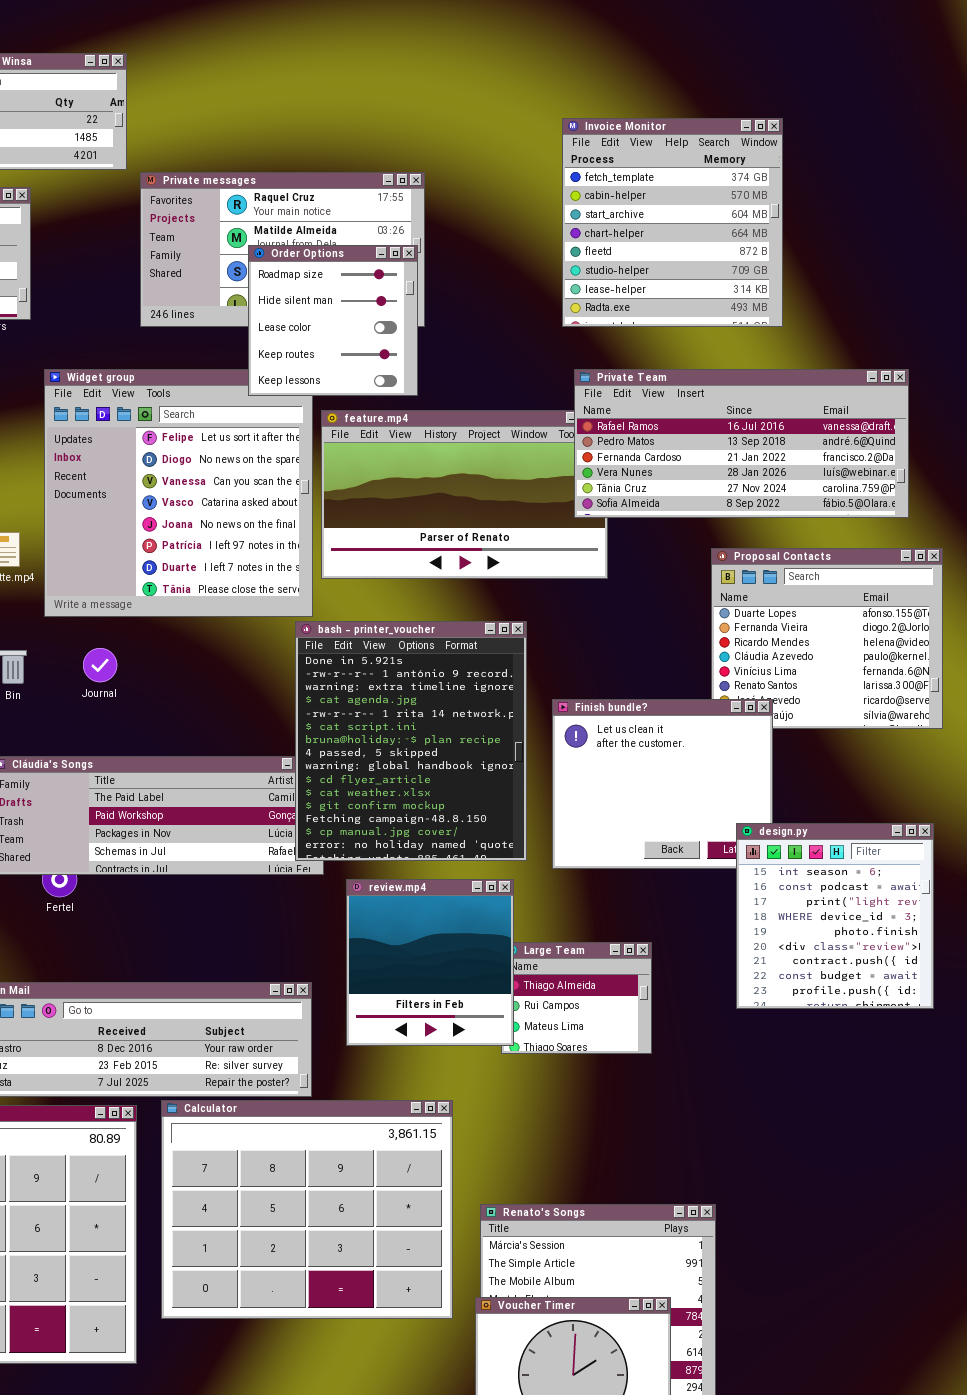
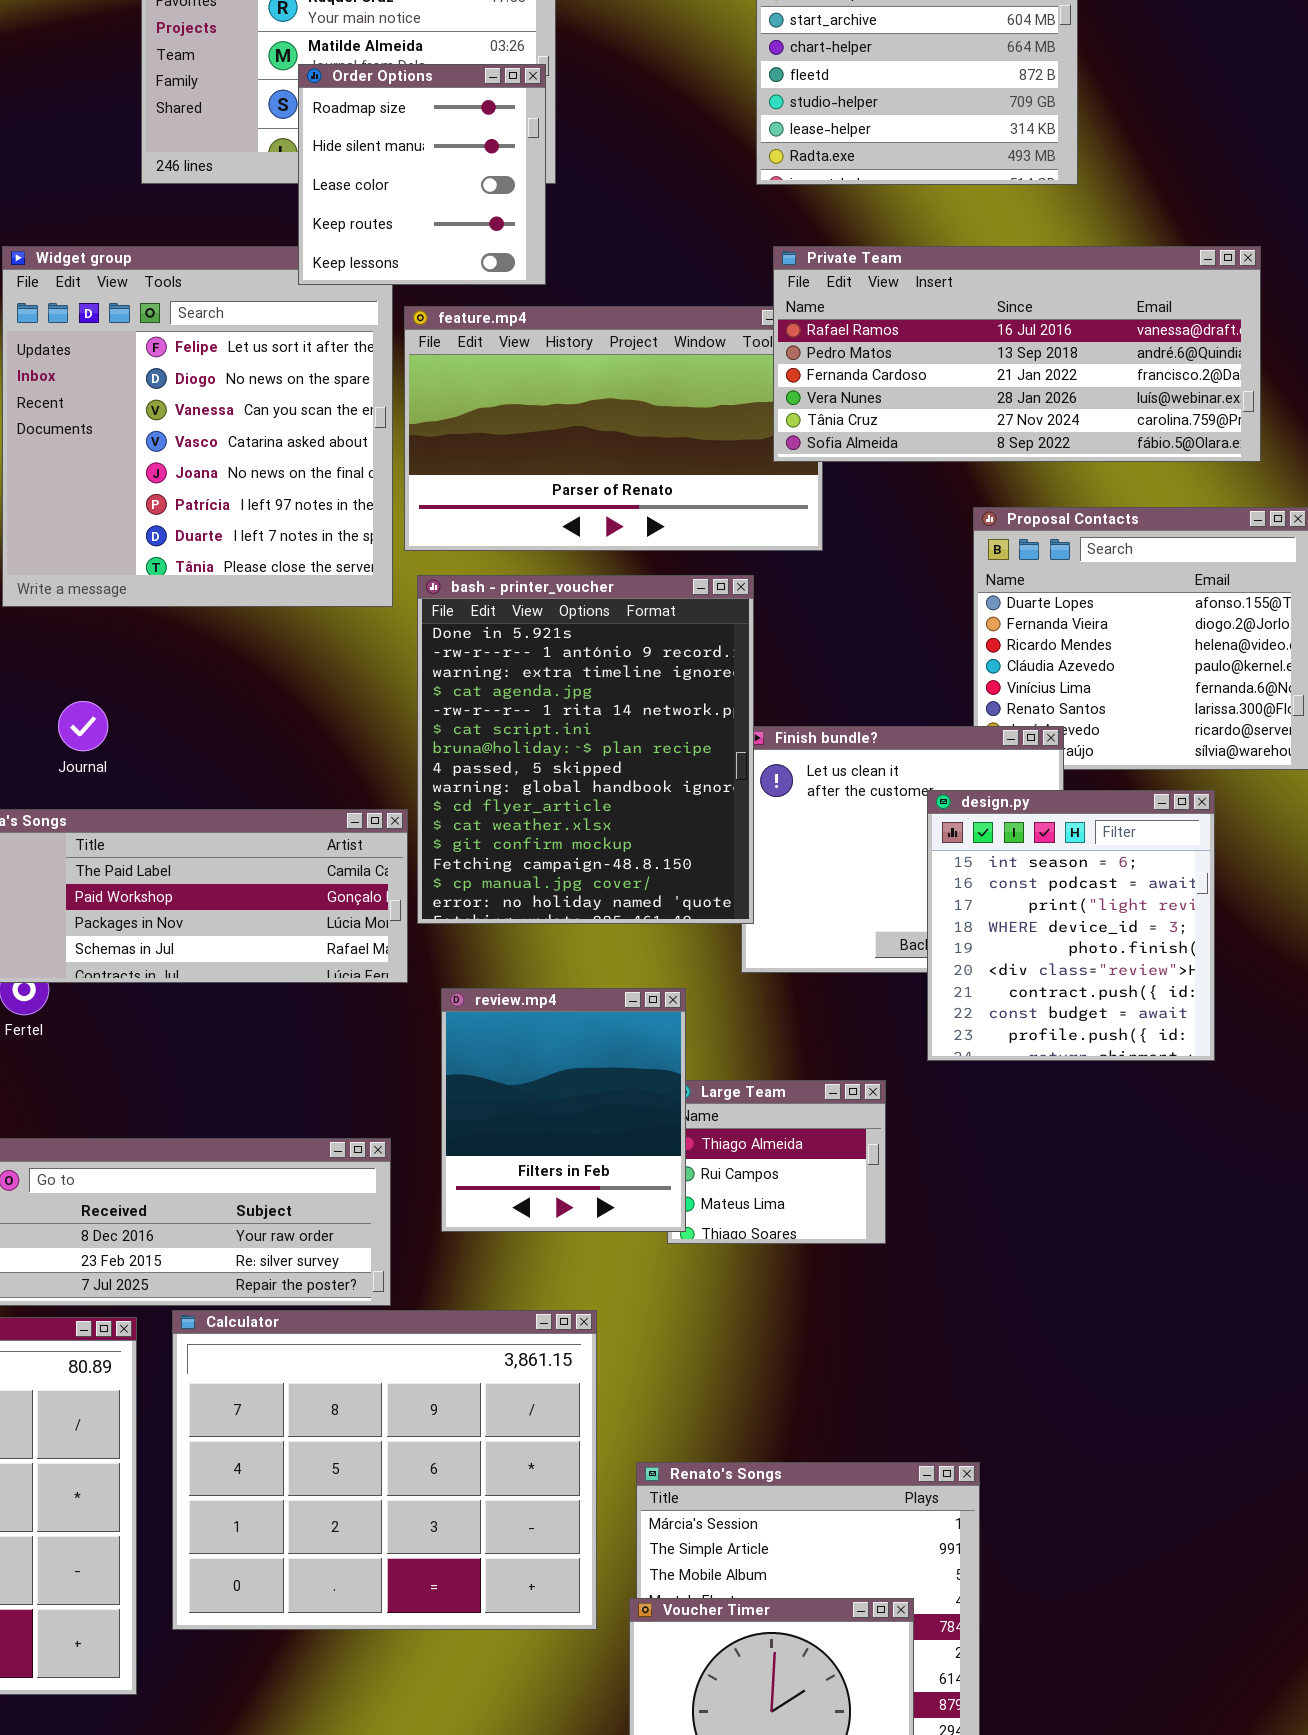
bash - printer_voucher: [295,621,527,861] -> [417,575,754,924], moved
Journal: [83,648,117,682] -> [58,701,108,751], moved
design.py: [736,823,934,1009] -> [927,790,1215,1061], moved

